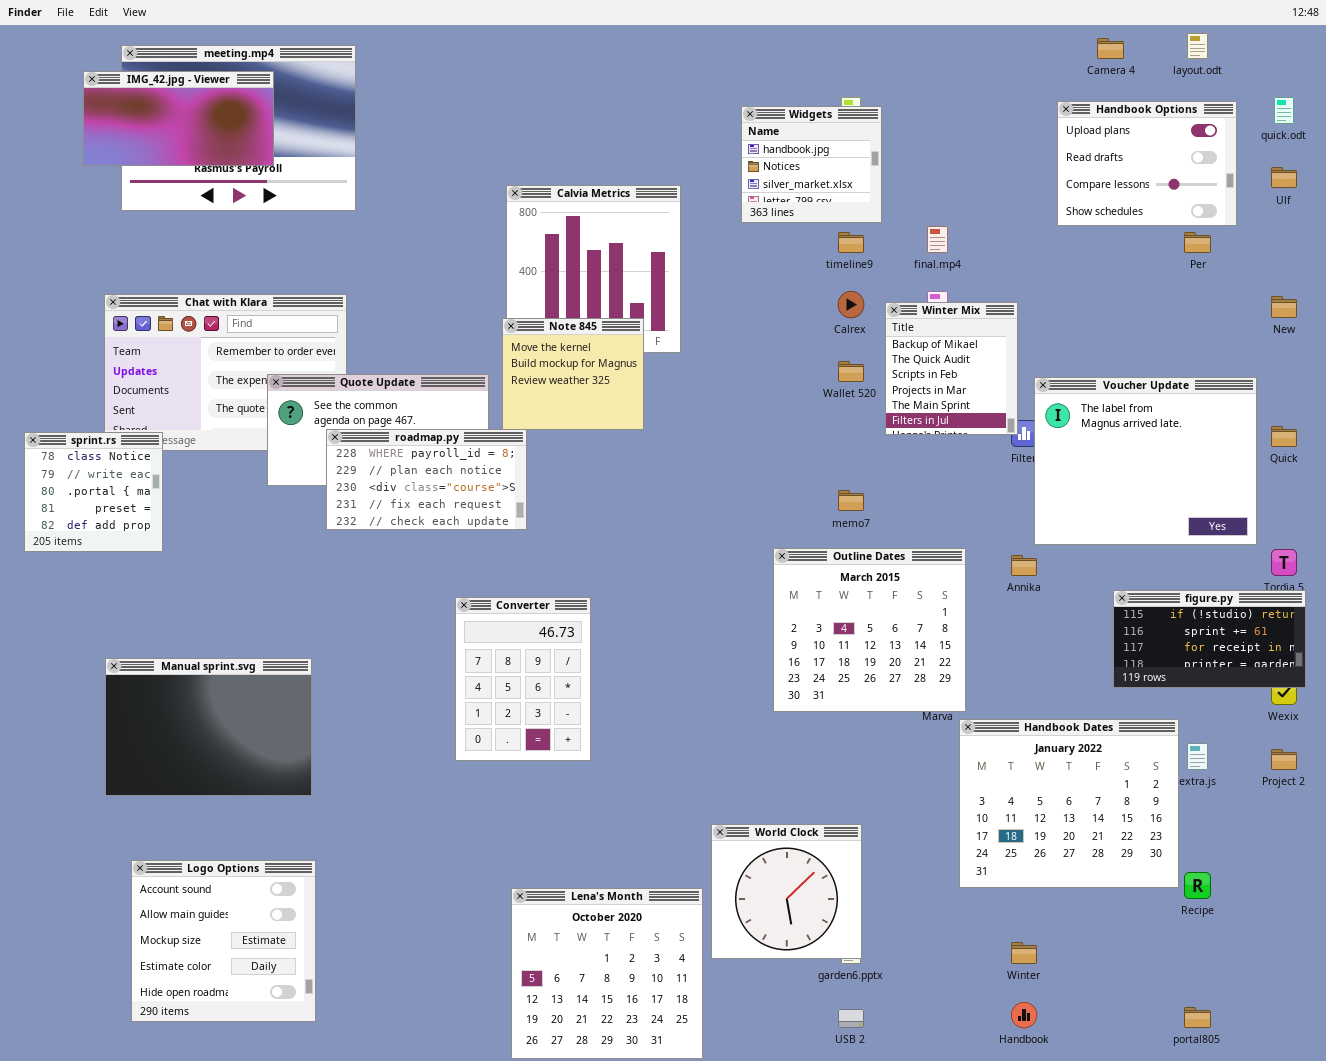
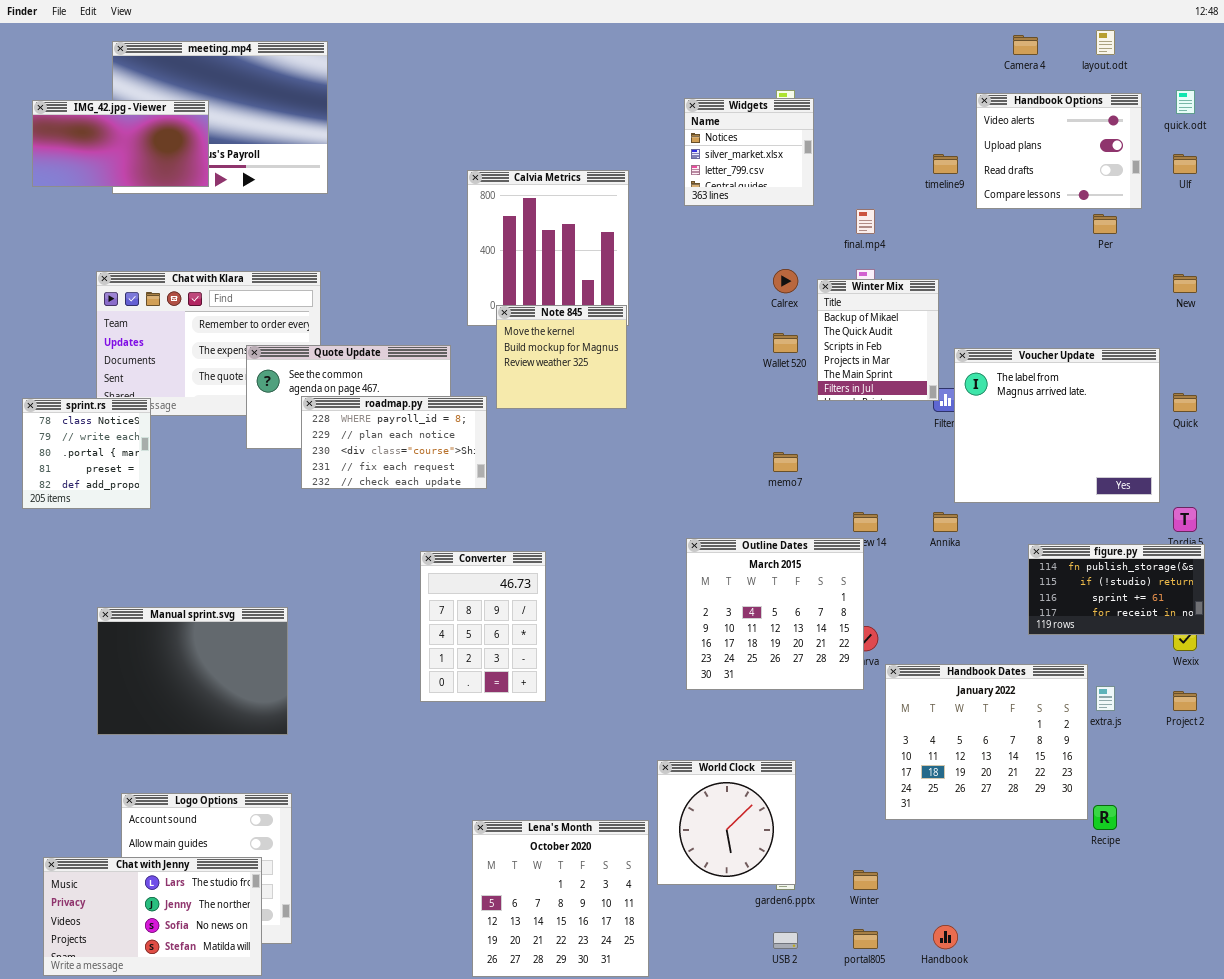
IMG_42.jpg - Viewer: [83,71,274,166] -> [32,100,209,187], moved
Handbook Options: [1057,101,1237,226] -> [976,93,1142,209], scrolled up 1 row
Widgets: [741,106,882,223] -> [684,98,814,206], scrolled down 1 row
timeline9: [838,232,864,253] -> [933,154,958,174], moved
Note 845: [502,318,644,430] -> [496,305,627,409], moved
Outline Dates: [773,548,966,712] -> [686,538,864,690], moved
figure.py: [1113,590,1306,688] -> [1028,544,1205,635], scrolled up 1 row
Chat with Jenny: none -> [43,857,262,976], opened
Winter: [1011,942,1037,964] -> [853,870,878,890], moved
portal805: [1184,1007,1211,1028] -> [853,929,878,949], moved

